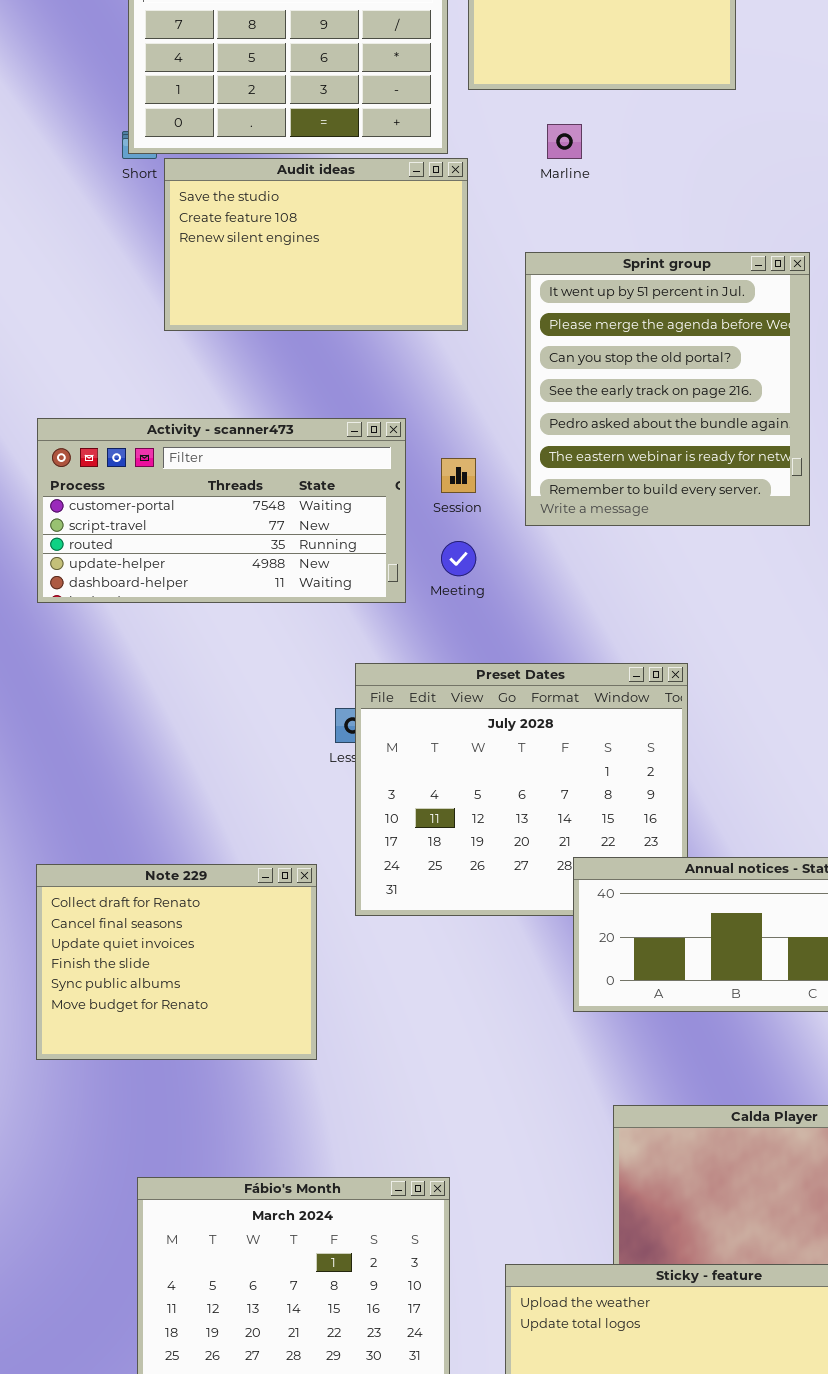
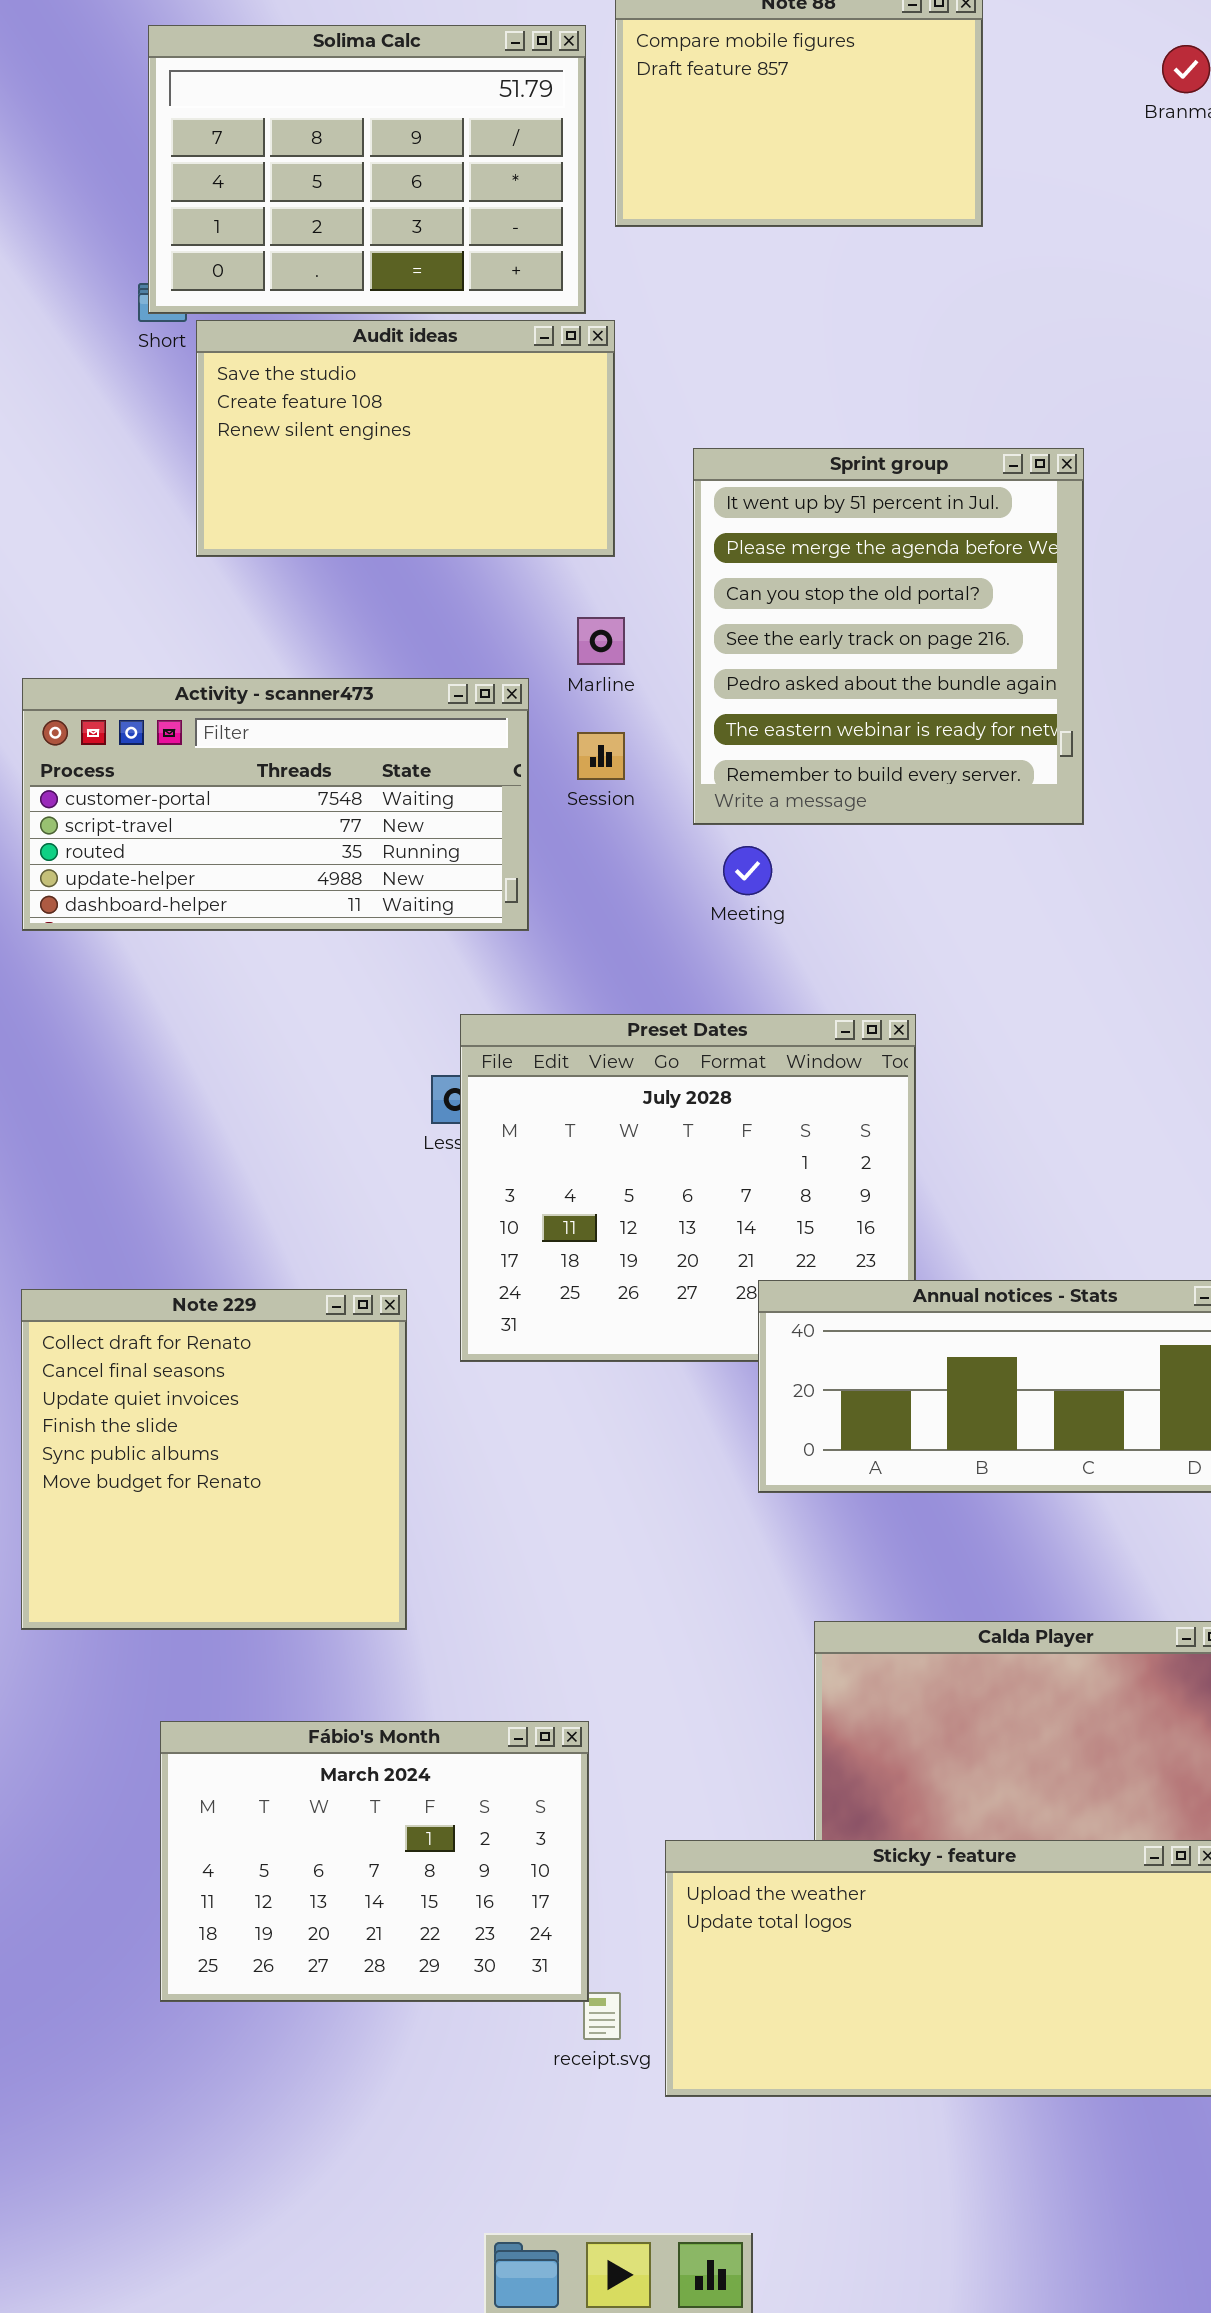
Marline: [547,124,582,159] -> [577,617,625,665], moved
Meeting: [441,541,476,576] -> [723,846,772,895], moved
Note 229: [36,864,317,1060] -> [21,1289,407,1630], resized

